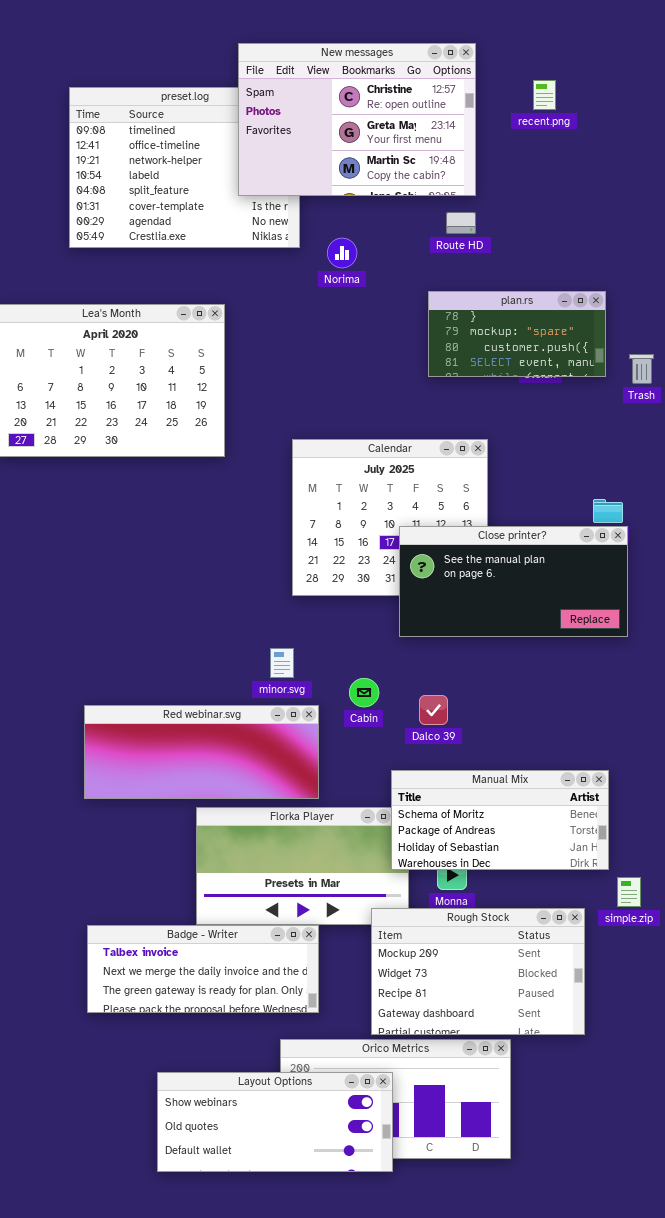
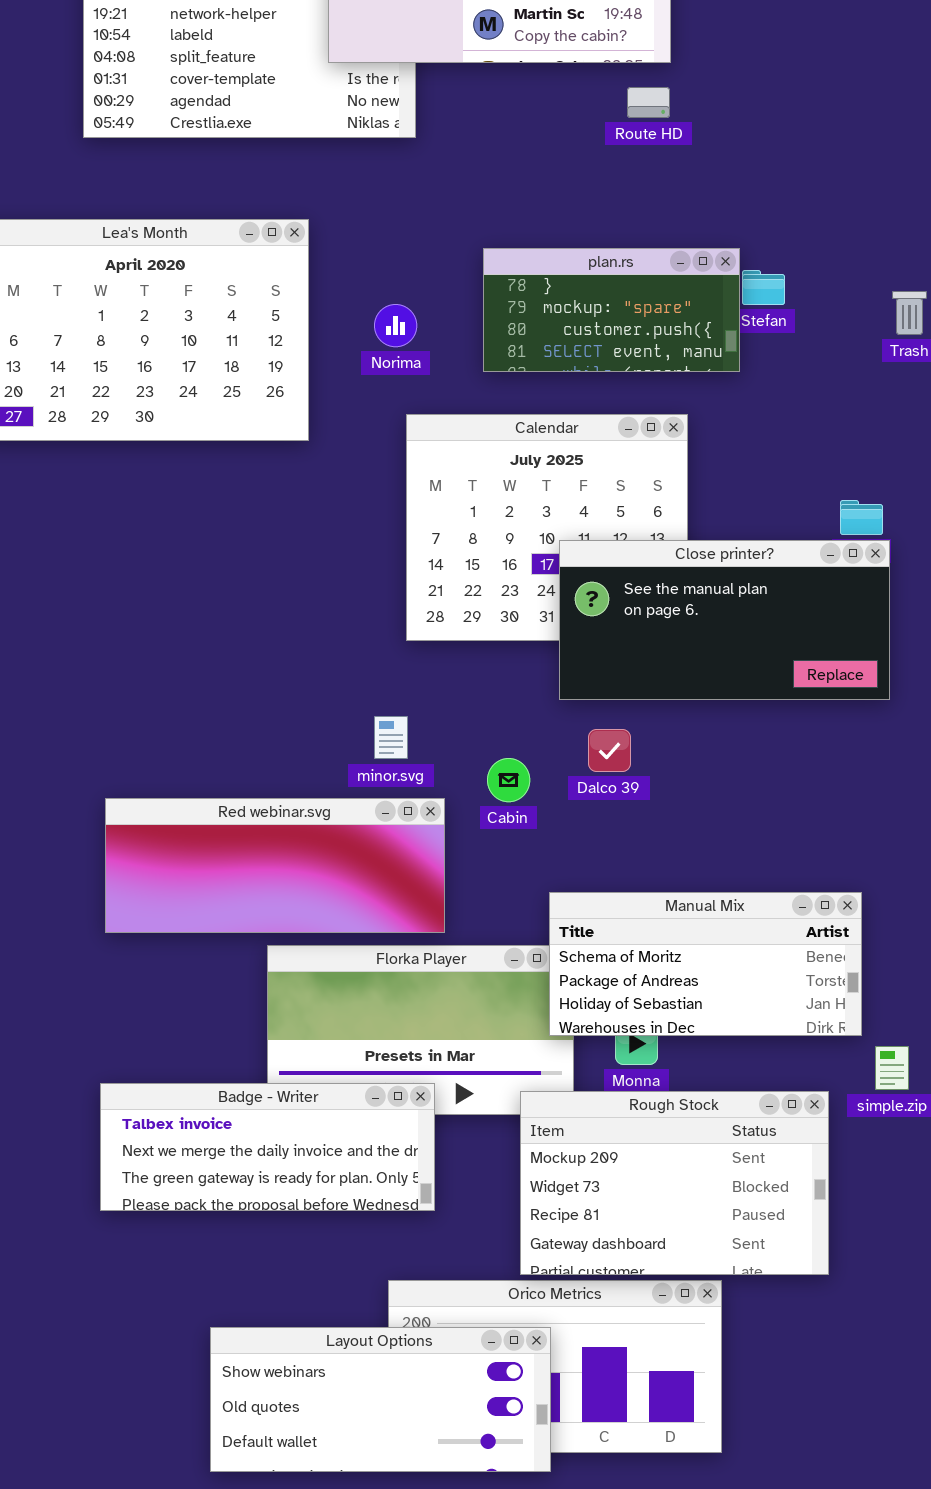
Norima: [327,238,357,268] -> [374,304,417,347], moved
plan.rs: [428,291,606,377] -> [483,248,740,372], moved
Dalco 39: [419,695,448,725] -> [588,729,631,772], moved
Badge - Writer: [87,925,319,1013] -> [100,1083,435,1211], moved

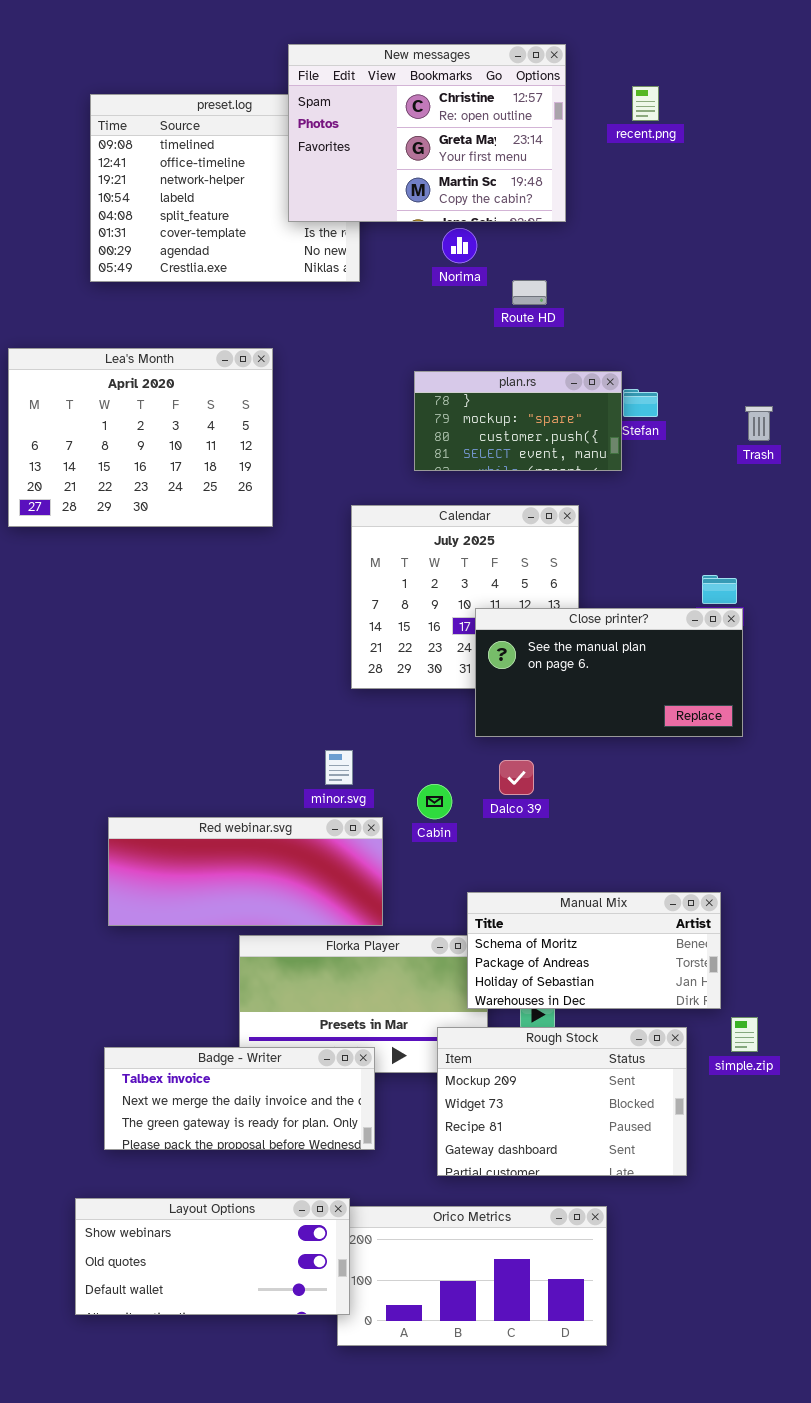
Route HD: [627,87,670,118] -> [512,280,547,305], moved
Norima: [374,304,417,347] -> [442,228,477,263], moved
Rough Stock: [520,1091,829,1275] -> [437,1027,687,1176], moved
Layout Options: [210,1327,551,1472] -> [75,1198,350,1315], moved

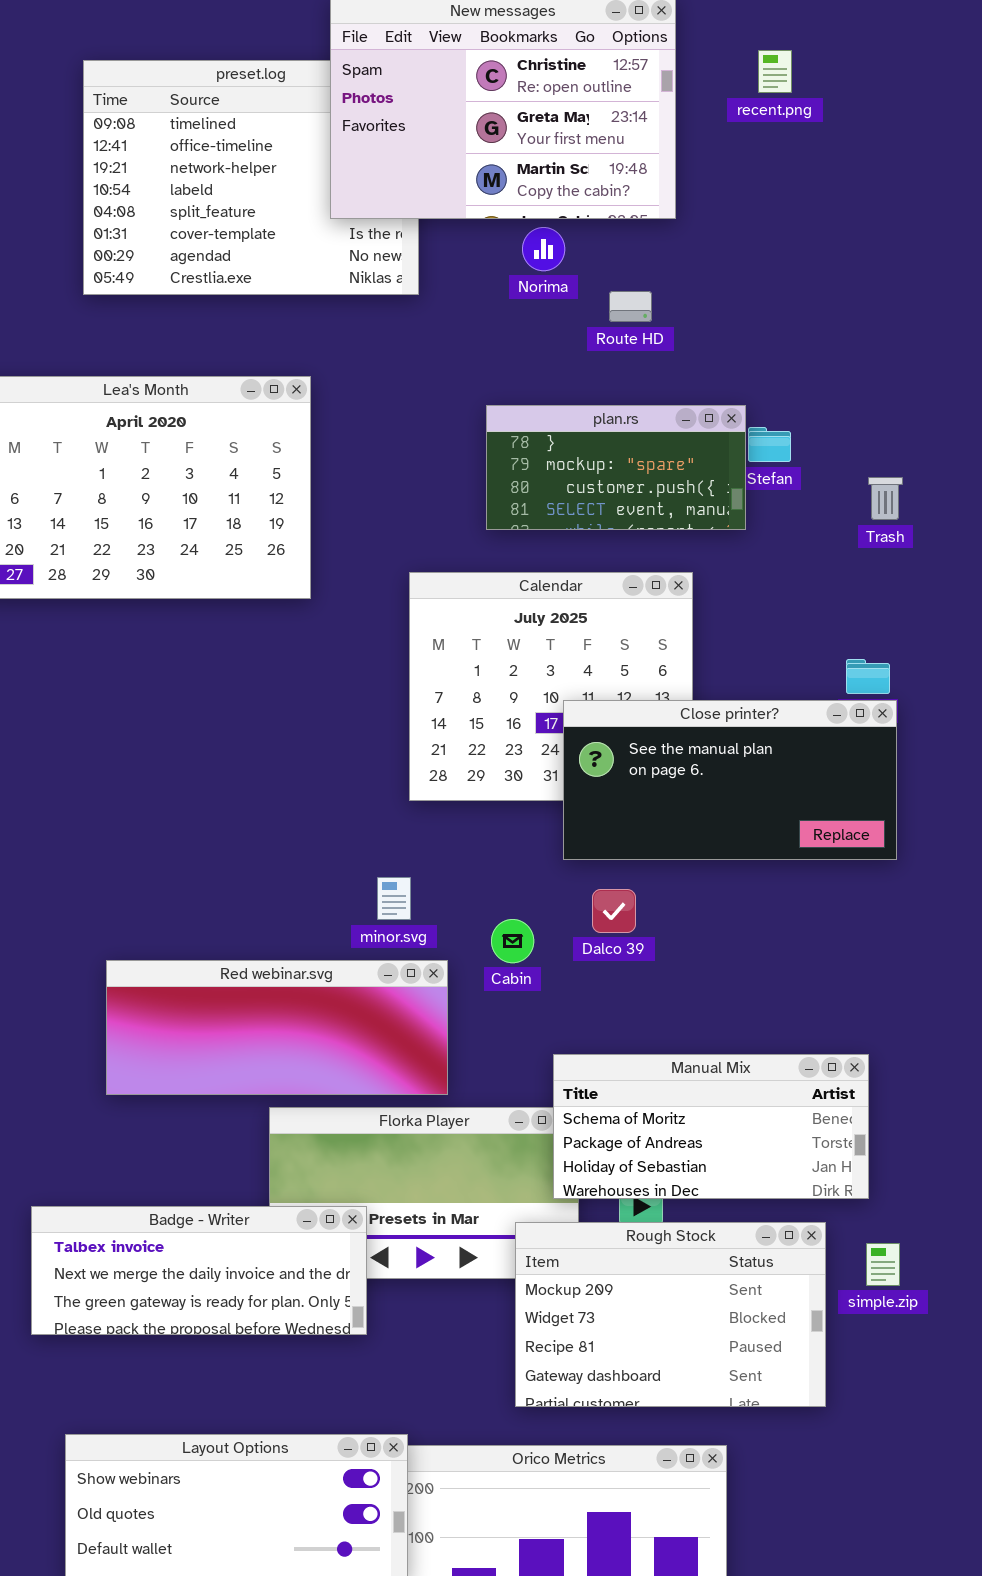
Trash: [745,406,773,441] -> [868,477,903,520], moved
simple.zip: [731,1017,758,1052] -> [866,1243,900,1286], moved
Badge - Writer: [104,1047,375,1150] -> [31,1206,367,1335], moved

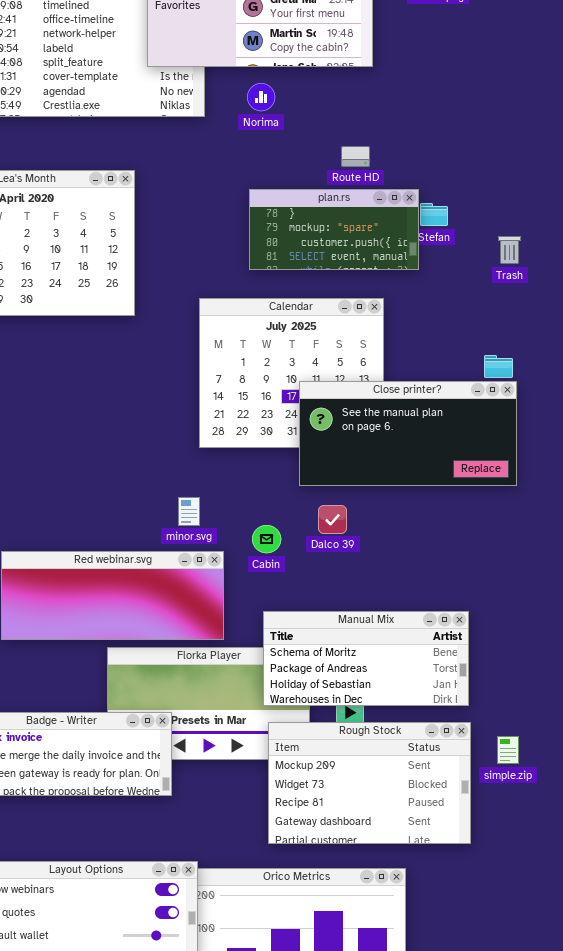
Norima: [522,227,565,271] -> [247,83,275,111], moved
Route HD: [609,291,652,322] -> [341,146,370,167], moved
Manual Mix: [553,1054,869,1199] -> [263,611,469,706], moved

